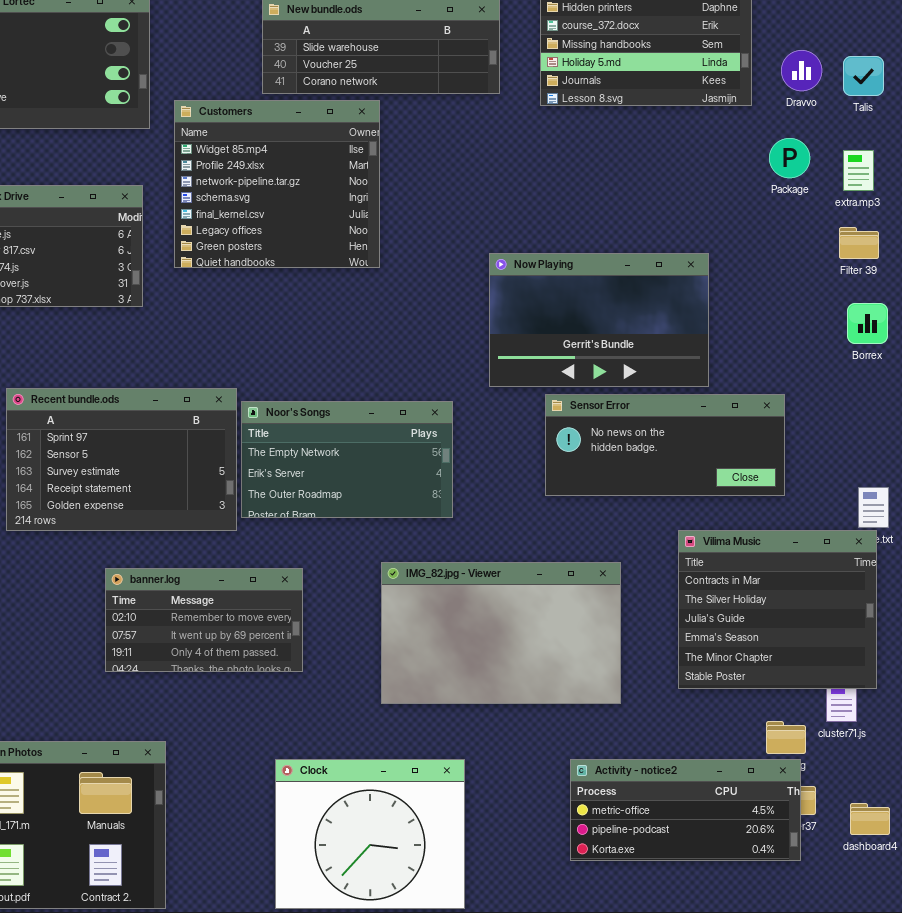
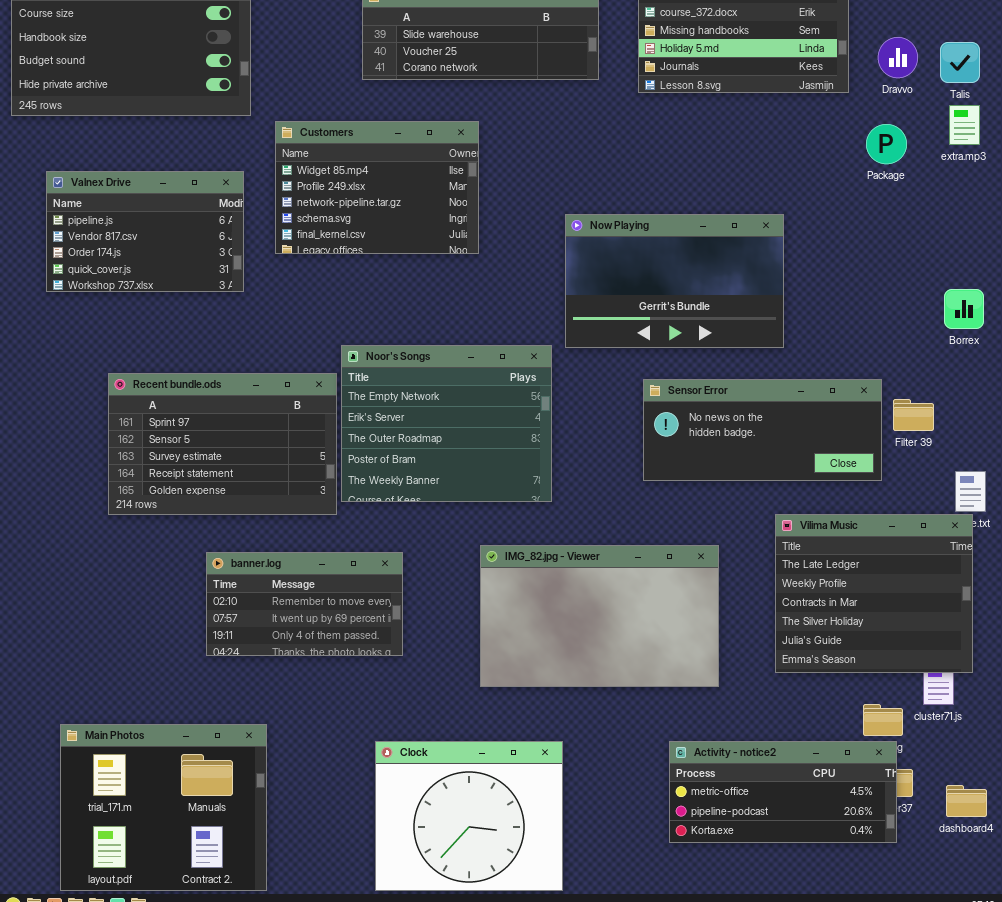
Customers: [174,100,380,268] -> [275,121,479,254], resized
extra.mp3: [843,150,874,191] -> [949,105,980,145], moved
Filter 39: [839,227,879,259] -> [893,399,934,431], moved
Now Playing: [489,253,709,387] -> [565,214,784,348], moved
Noor's Songs: [241,401,453,518] -> [341,345,552,502], resized
Vilima Music: [678,530,877,689] -> [775,514,973,673], scrolled up 2 rows

